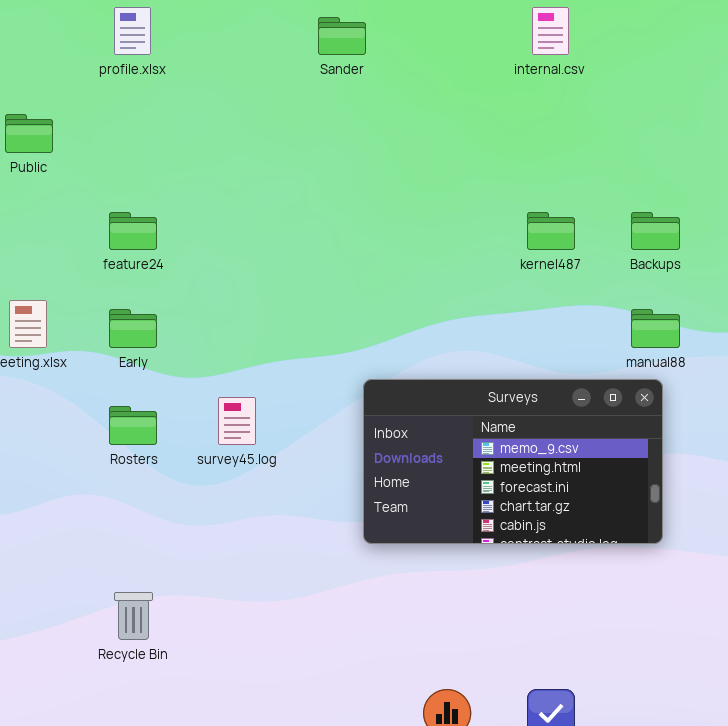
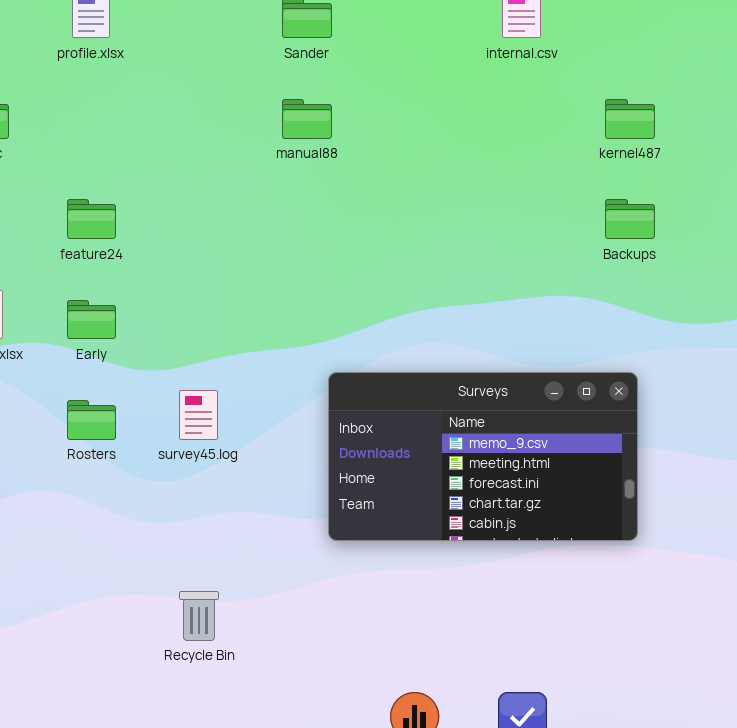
kernel487: [527,212,575,250] -> [605,99,655,139], moved
manual88: [631,309,680,348] -> [282,99,332,139], moved
Recycle Bin: [114,592,153,640] -> [179,591,219,641], moved

